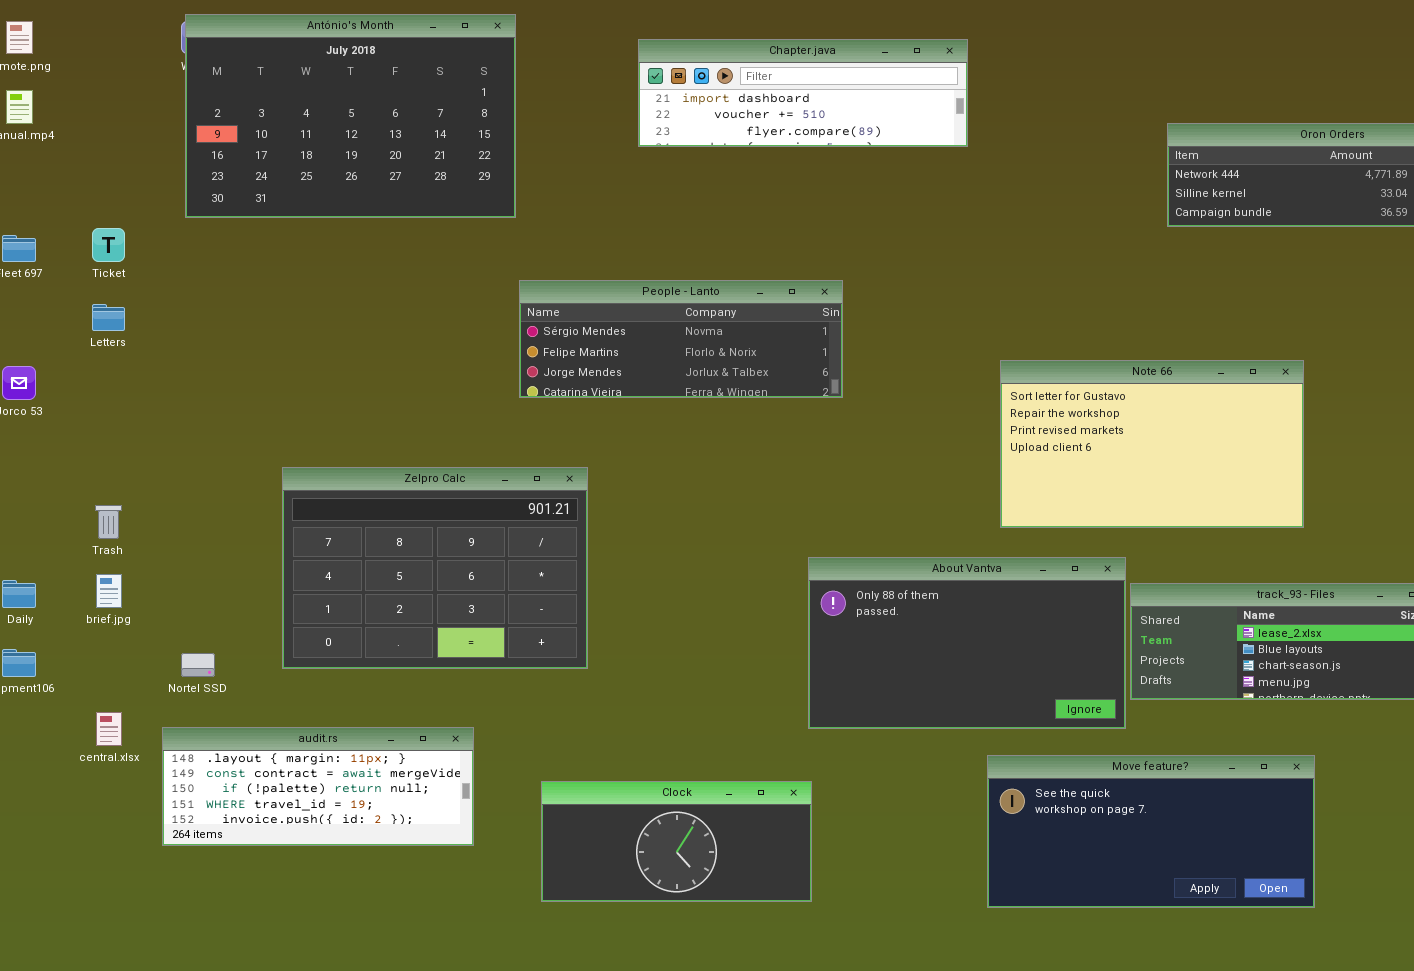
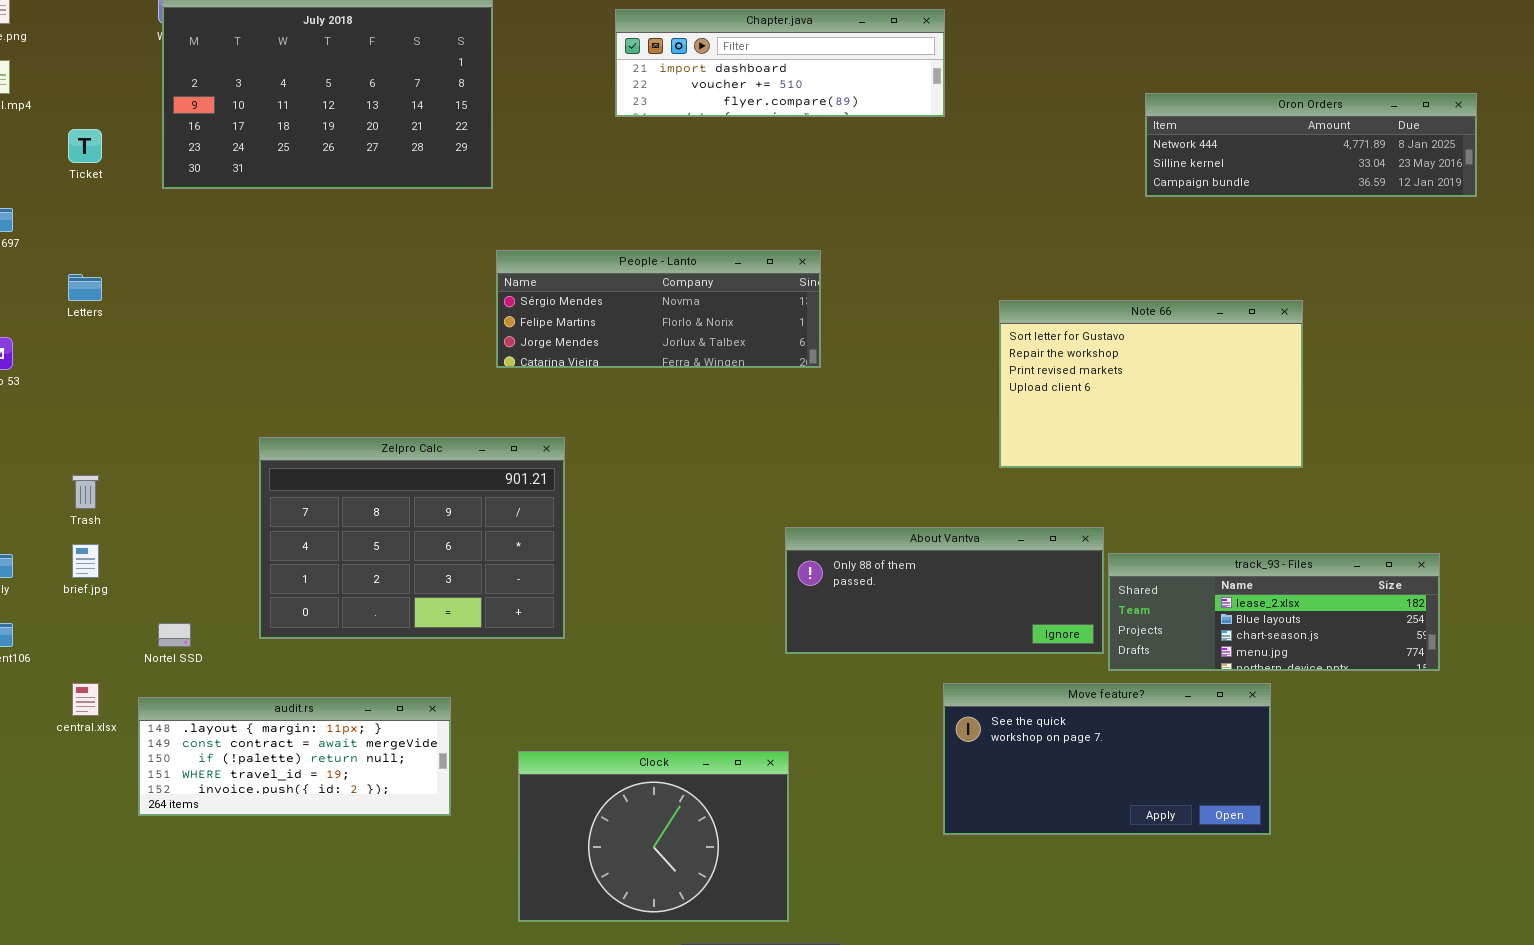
Ticket: [92,228,125,262] -> [68,129,102,163], moved
Note 66: [1000,360,1304,528] -> [999,300,1303,468], moved
About Vantva: [808,557,1126,729] -> [785,527,1104,654], resized
Move feature?: [987,755,1315,908] -> [943,683,1271,835], moved
Clock: [541,781,812,902] -> [518,751,789,922], resized

